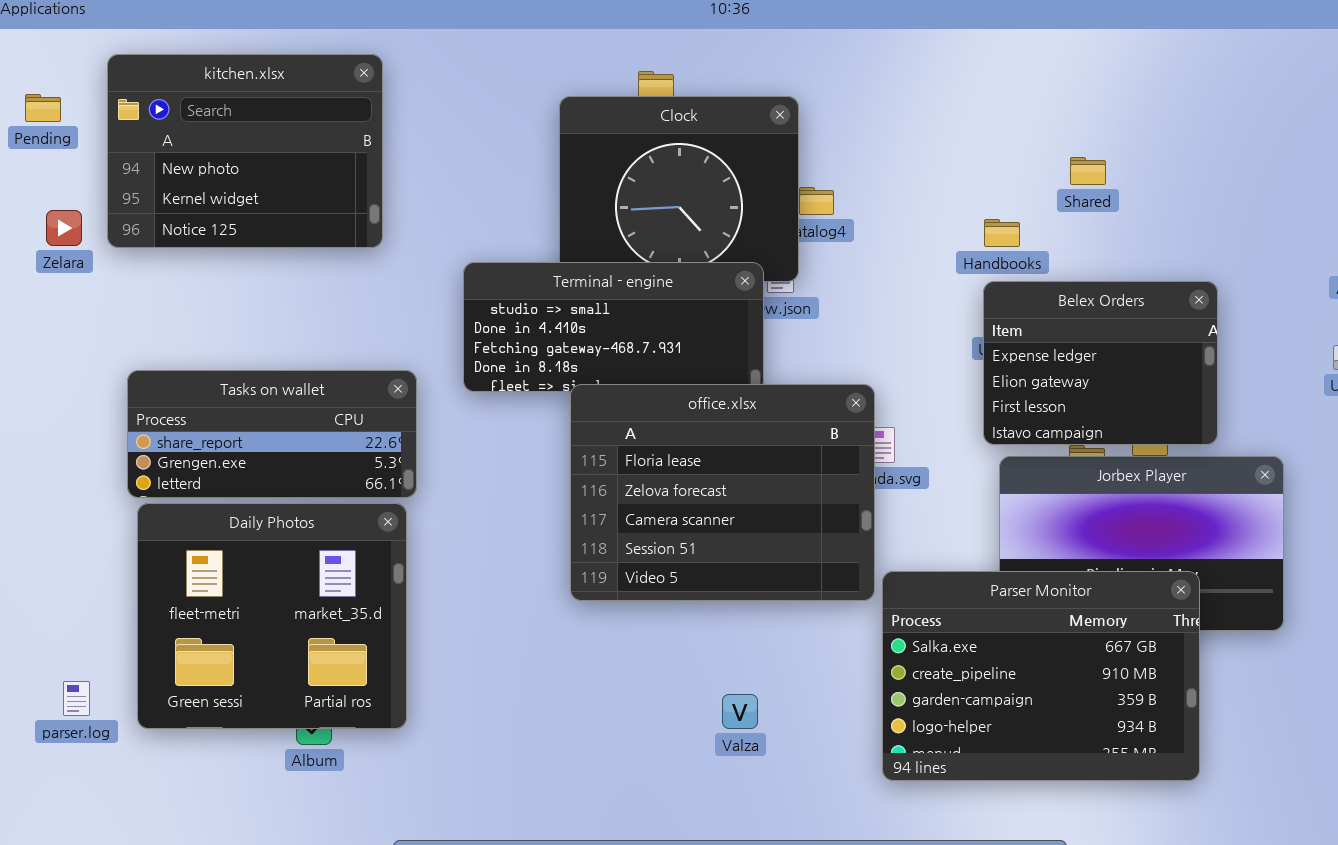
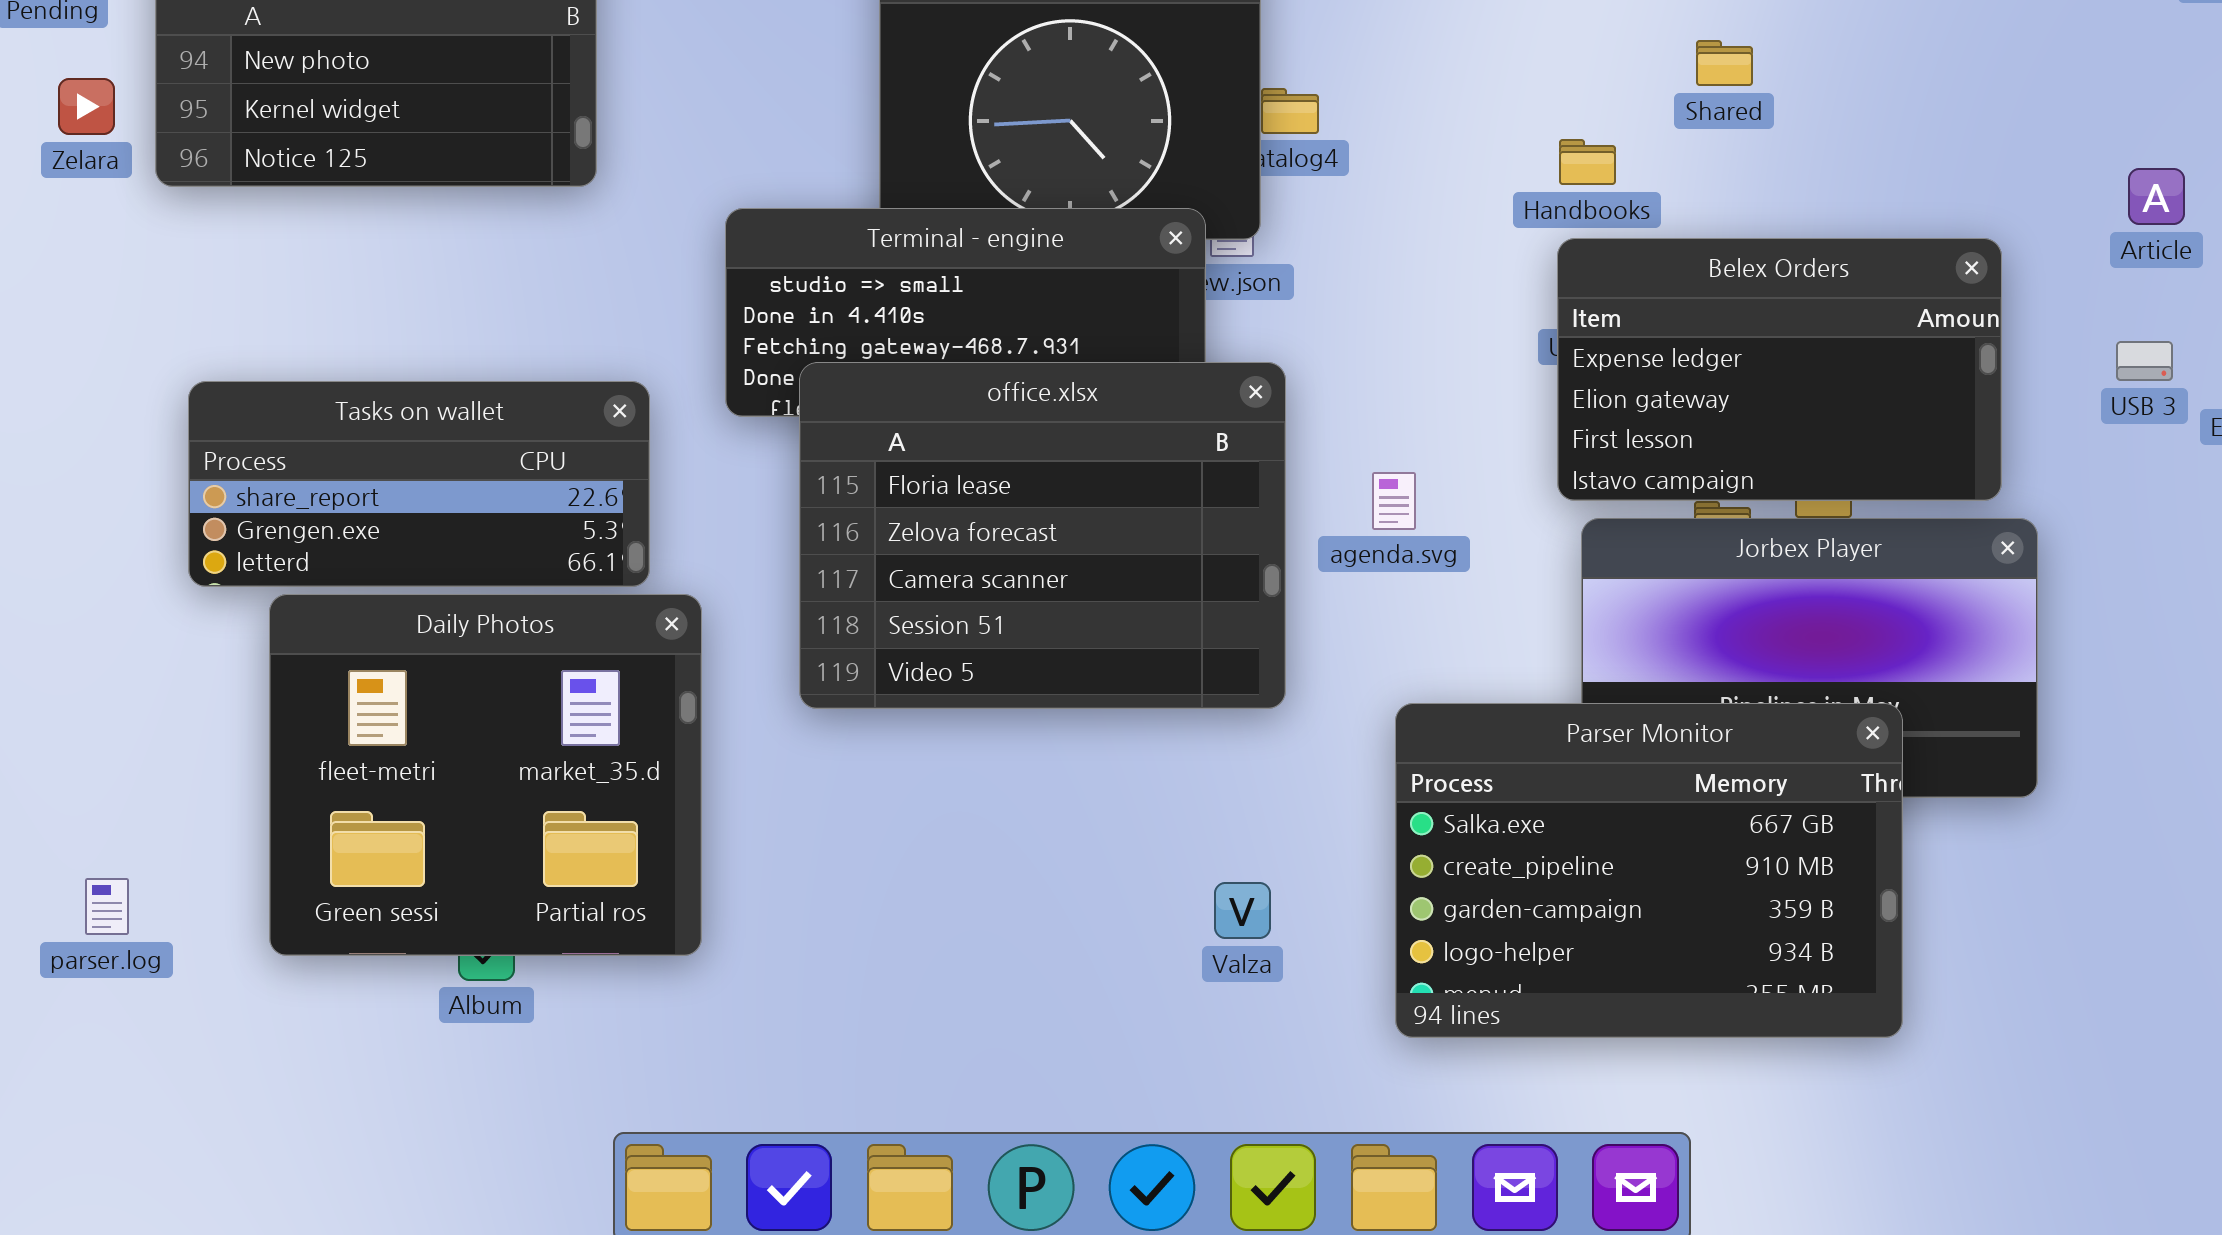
Zelara: [46,210,82,246] -> [58,78,115,135], moved
Belex Orders: [983,281,1218,445] -> [1557,238,2002,501], resized
office.xlsx: [570,384,875,601] -> [799,362,1286,709], moved
Daily Photos: [137,503,407,729] -> [269,594,702,956], moved
Valza: [722,694,758,729] -> [1214,882,1271,939], moved

